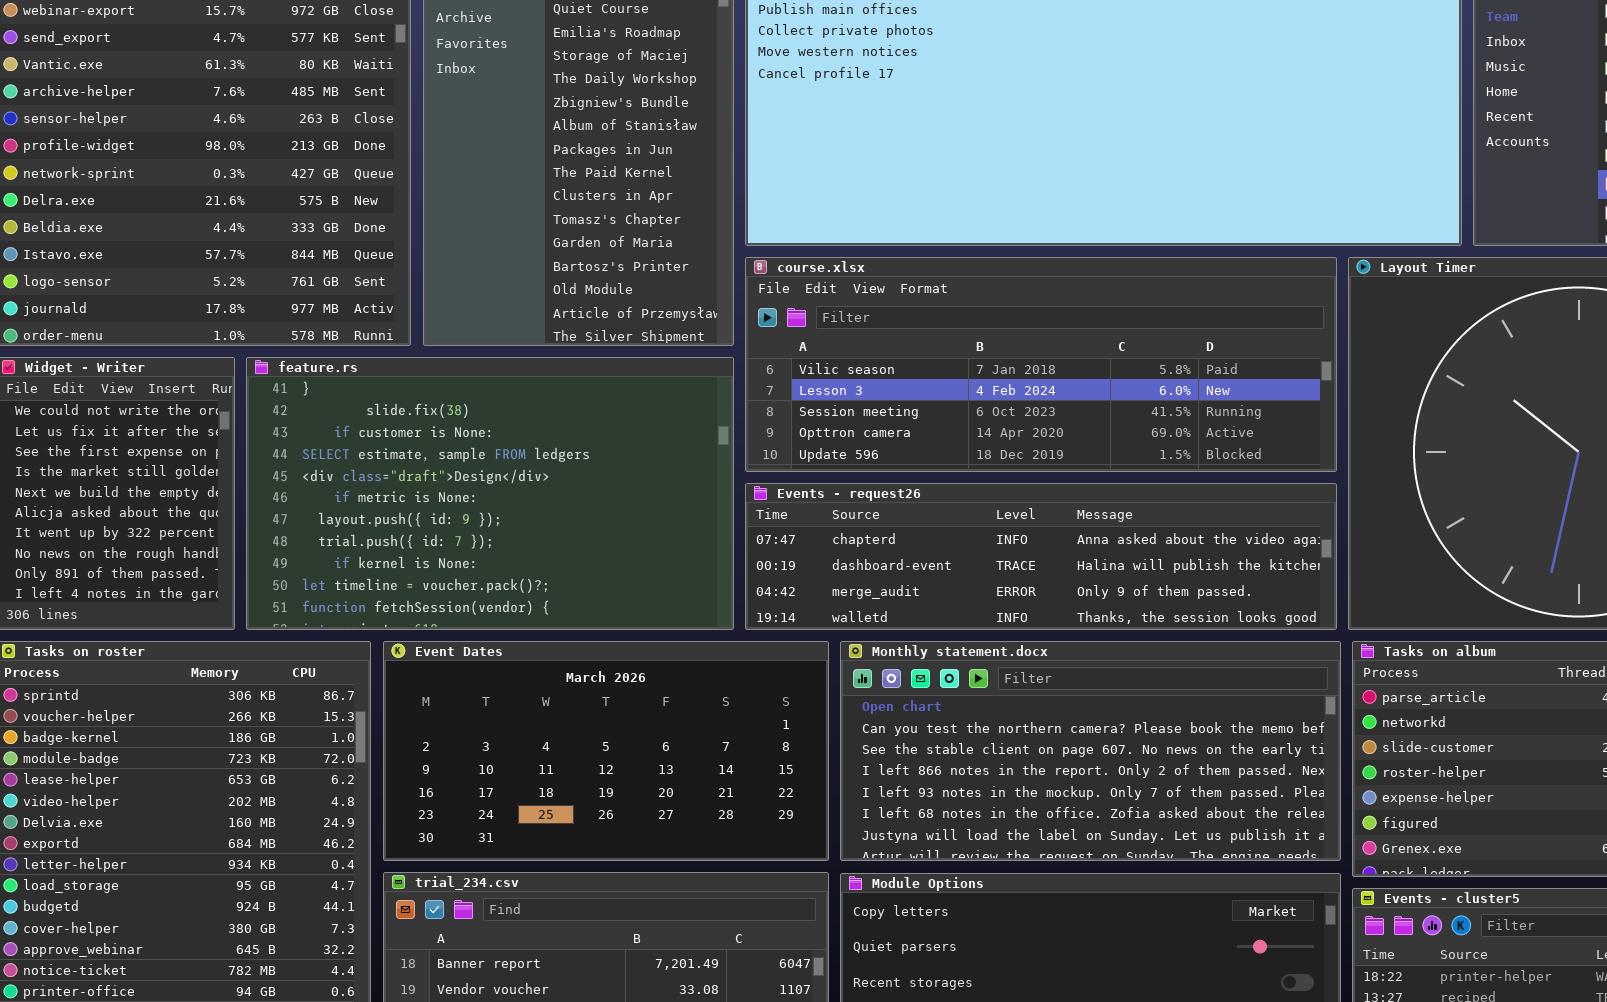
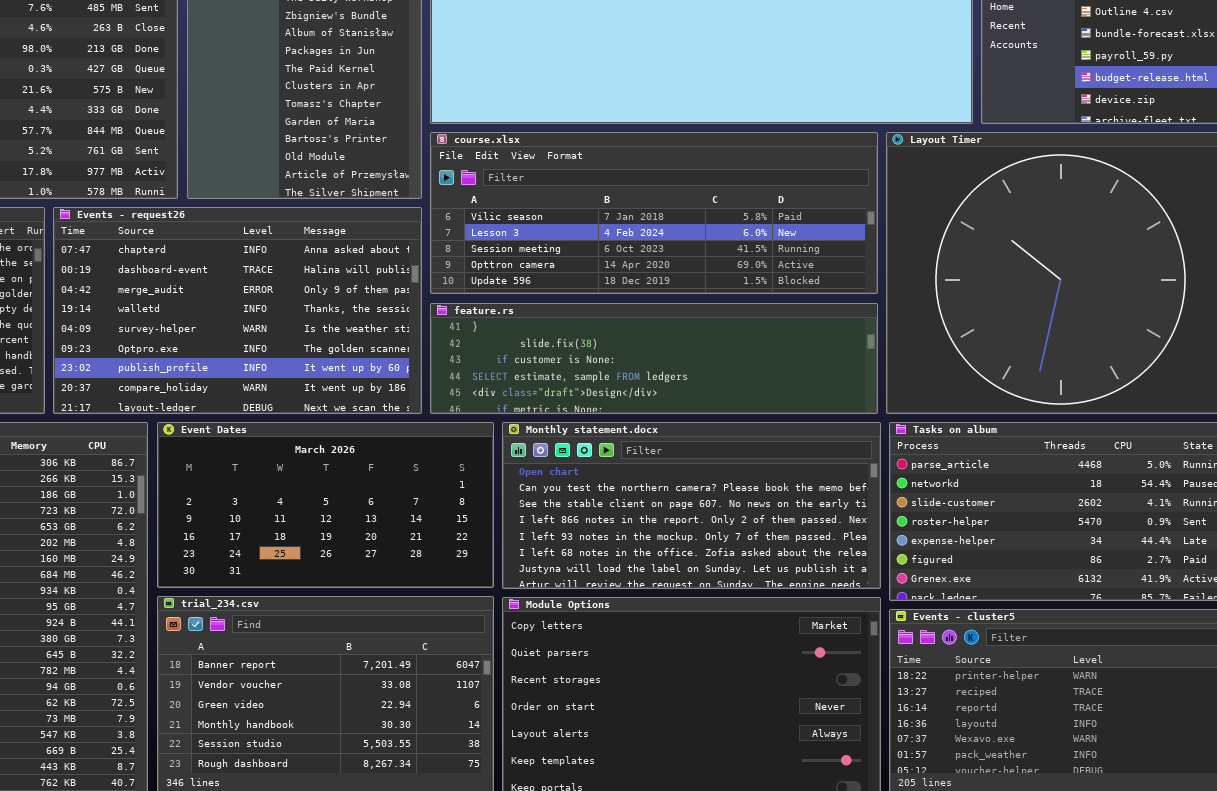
feature.rs: [246,357,734,630] -> [430,303,878,414], moved, resized
Events - request26: [745,483,1337,630] -> [53,207,422,414], moved, resized

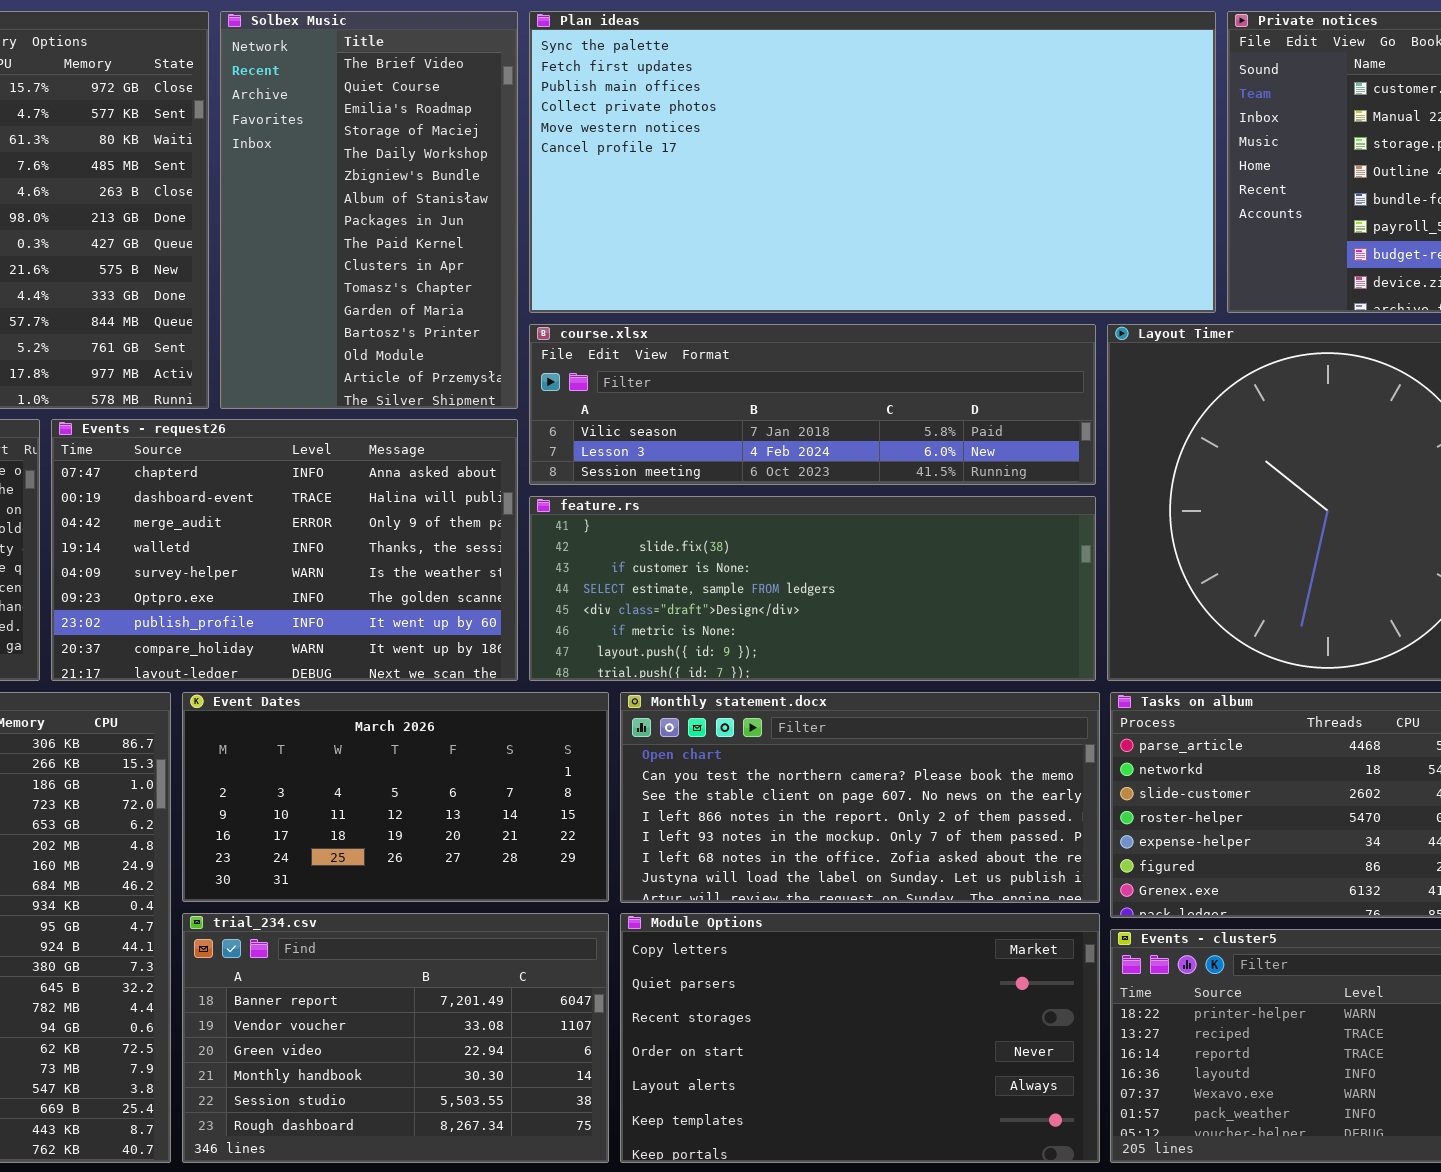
course.xlsx: [430,132,878,294] -> [529,324,1096,485], resized
feature.rs: [430,303,878,414] -> [529,496,1096,681], resized

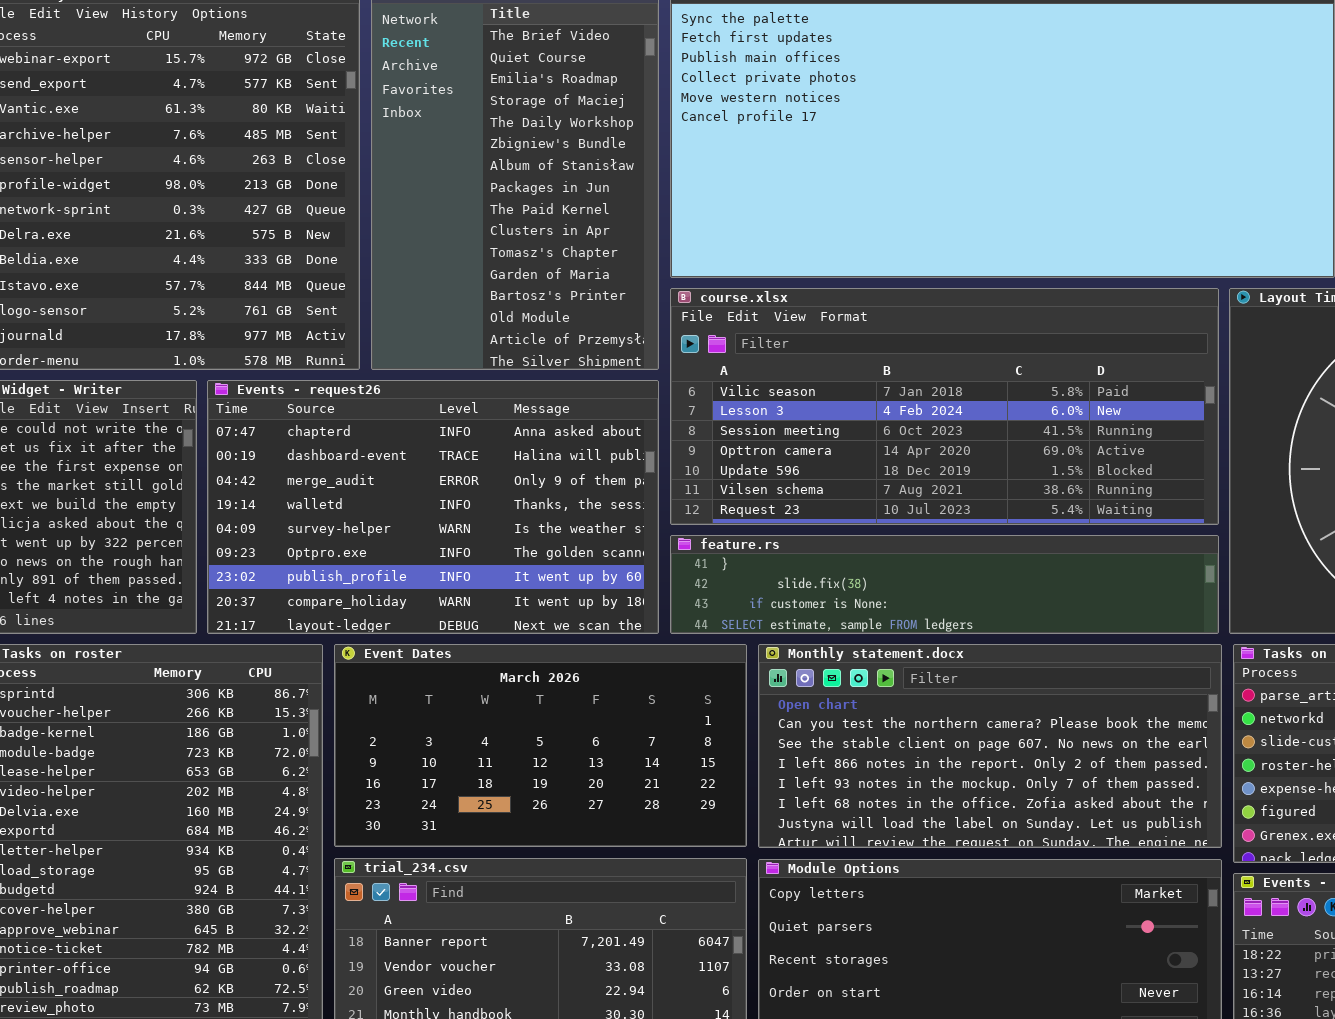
course.xlsx: [529,324,1096,485] -> [670,288,1219,525], resized
feature.rs: [529,496,1096,681] -> [670,535,1219,634], resized

